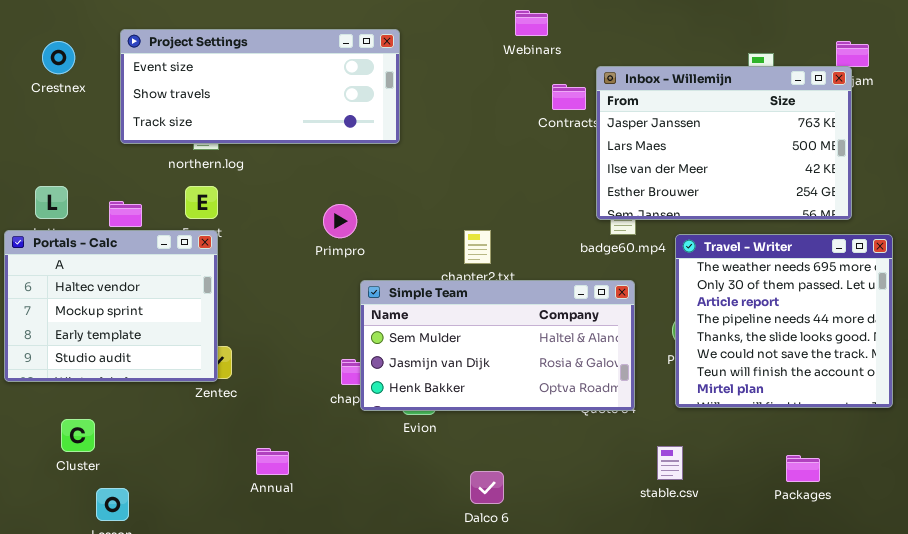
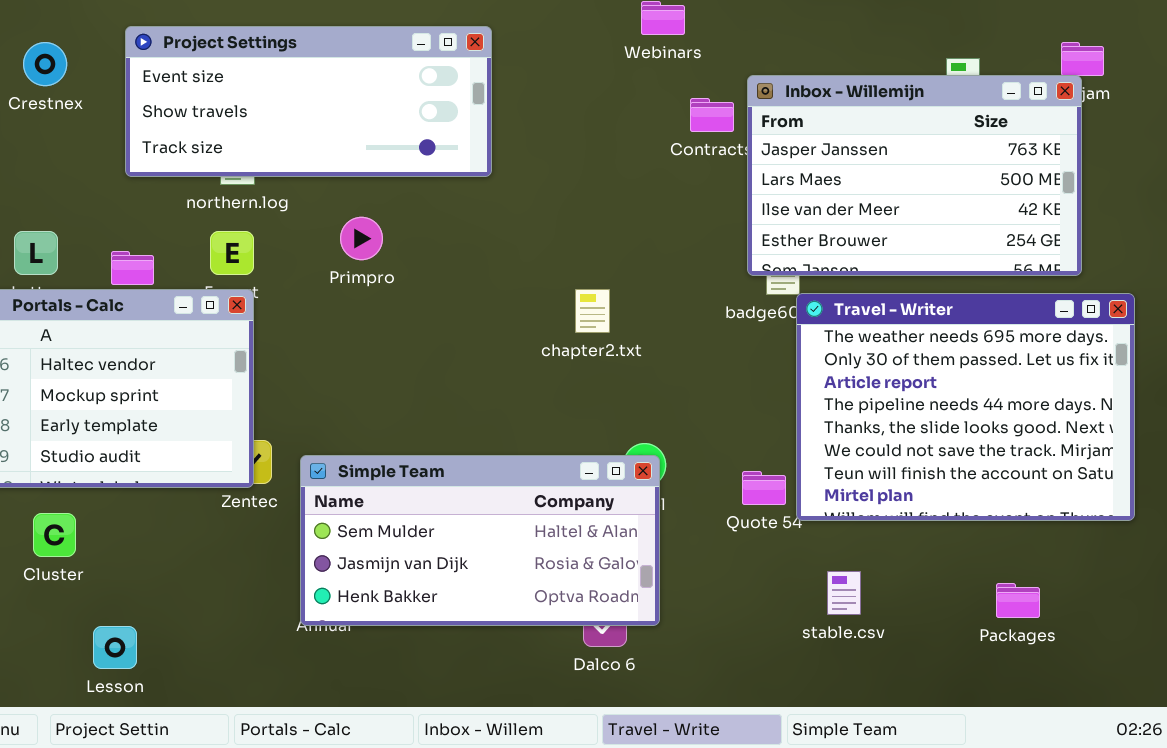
Primpro: [323,204,357,238] -> [340,217,383,260], moved
Travel - Writer: [675,234,893,408] -> [796,293,1135,521], resized
Simple Team: [360,280,635,411] -> [300,455,660,626], moved
Cluster: [61,419,95,452] -> [33,513,76,557], moved

